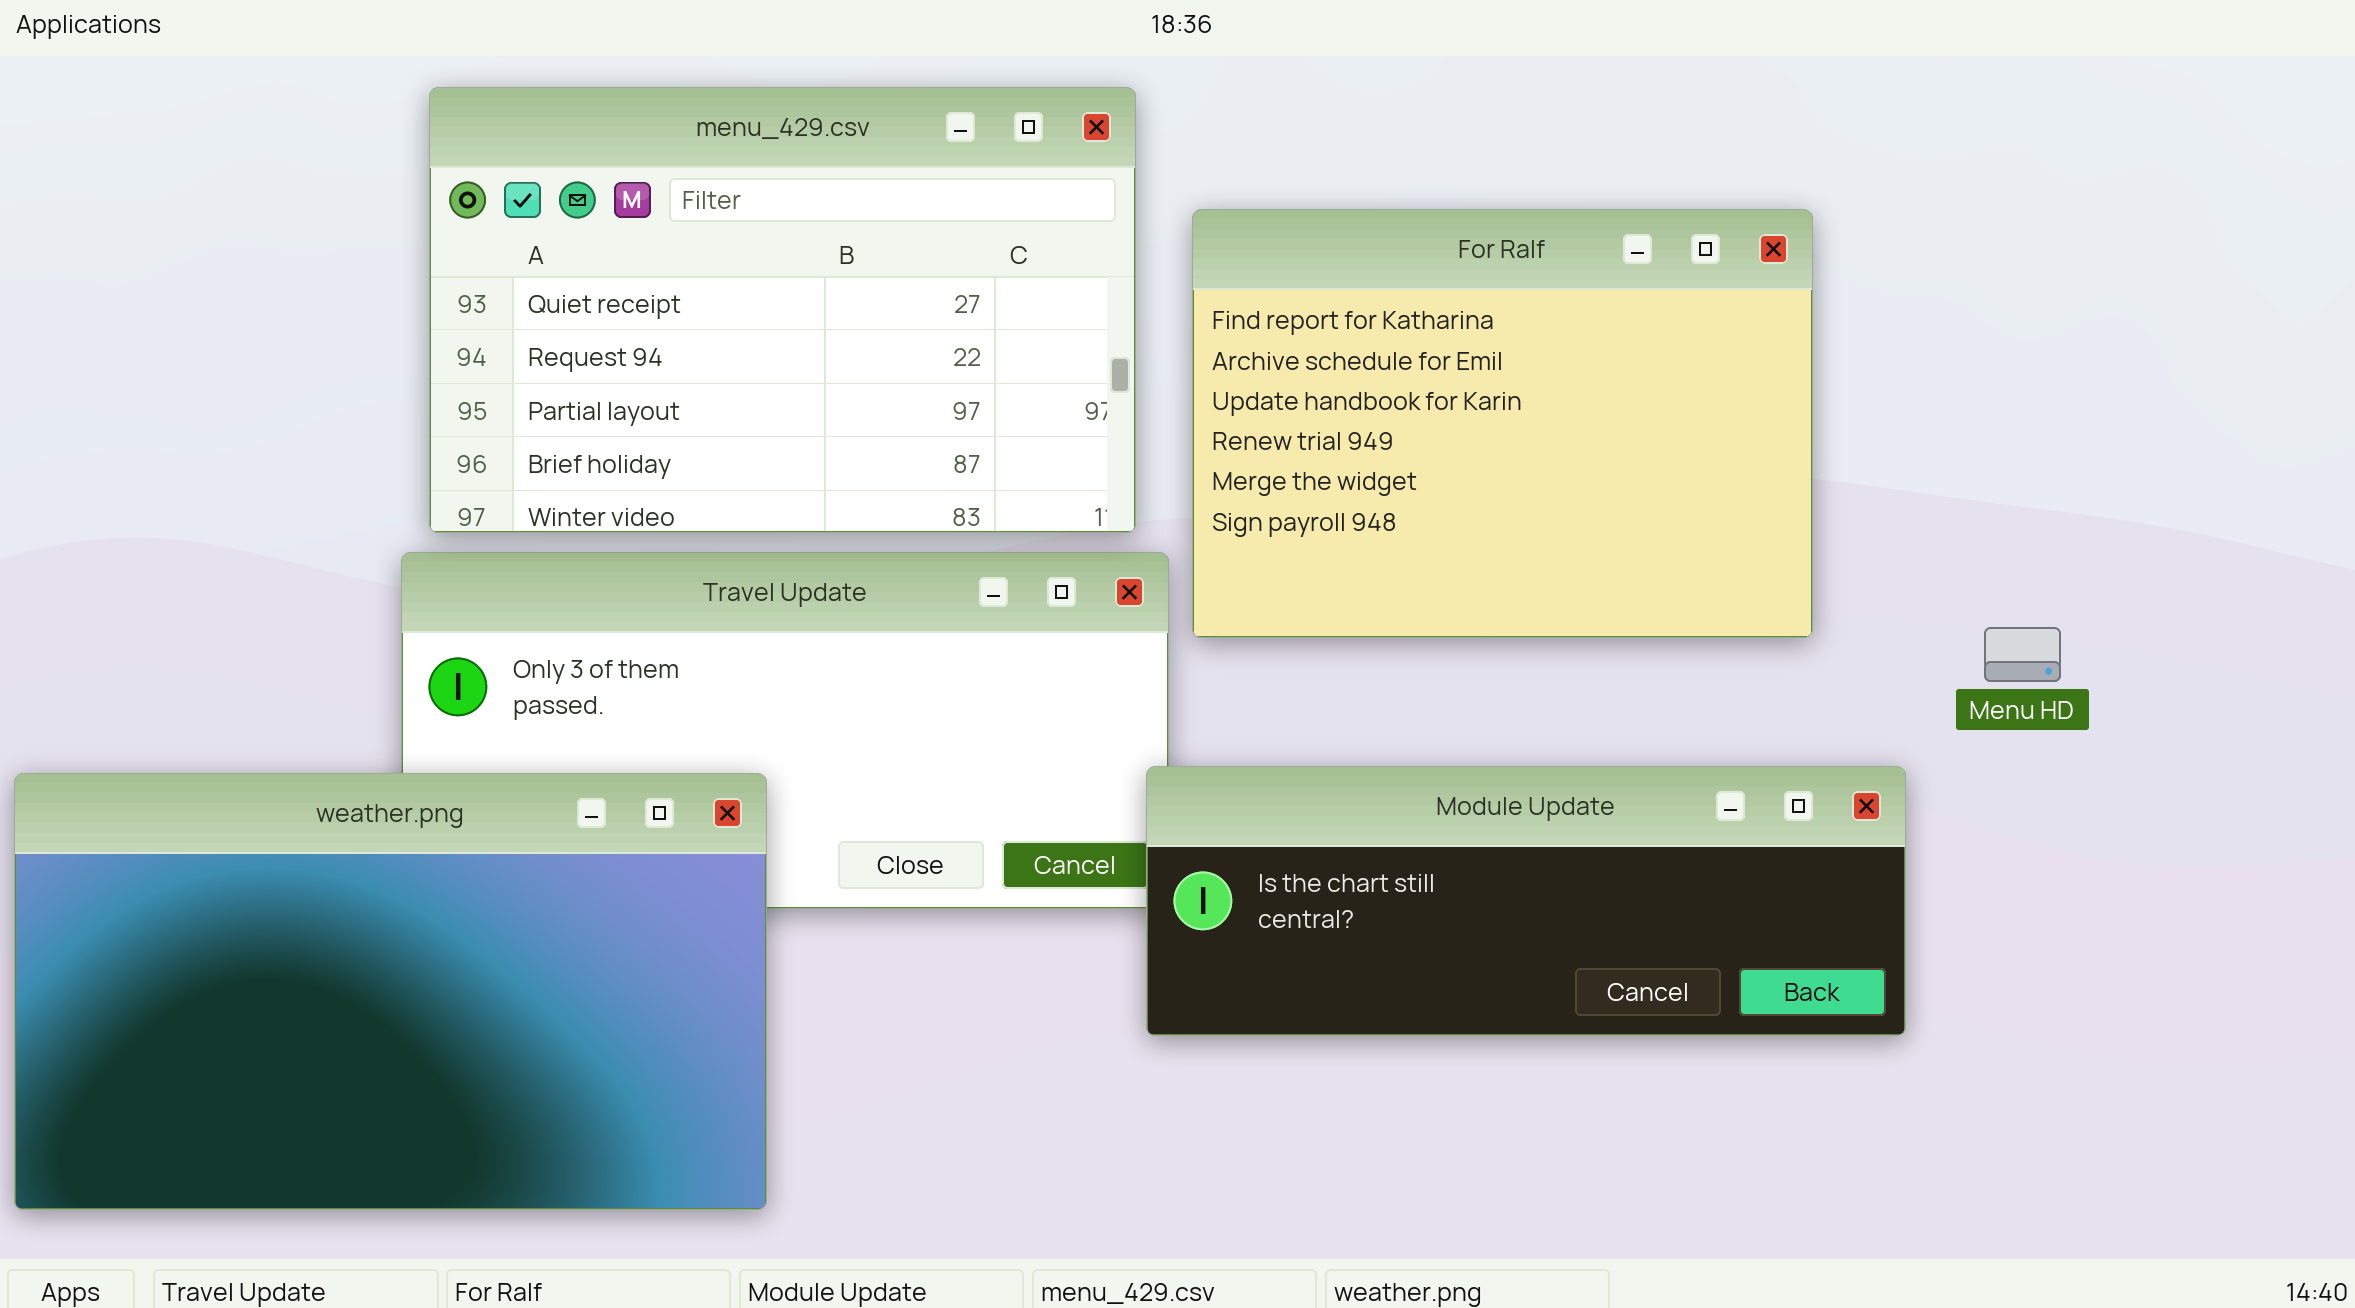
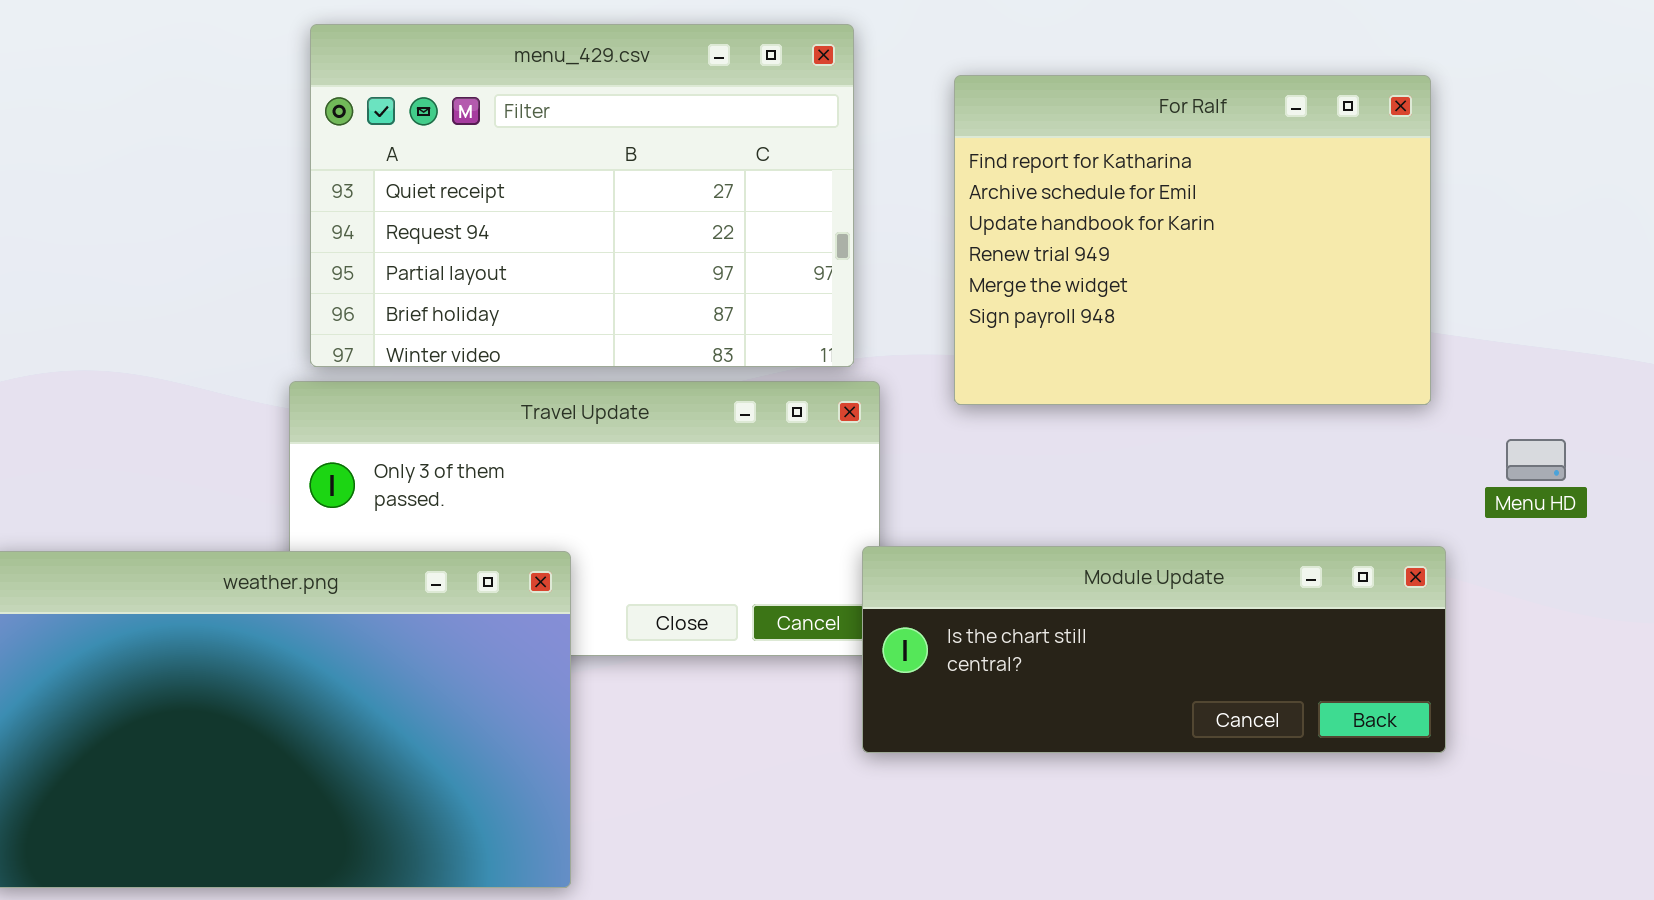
For Ralf: [1192,209,1813,638] -> [954,75,1431,405], moved

